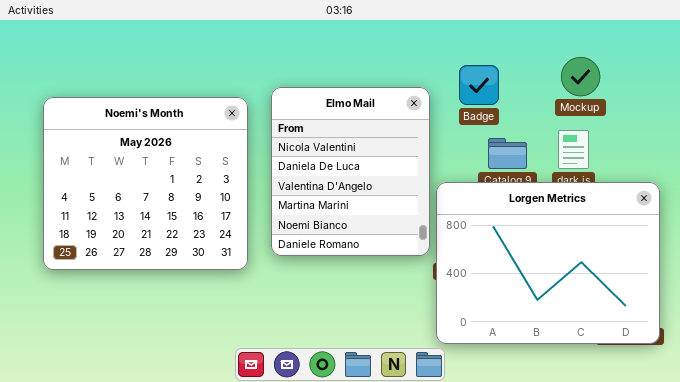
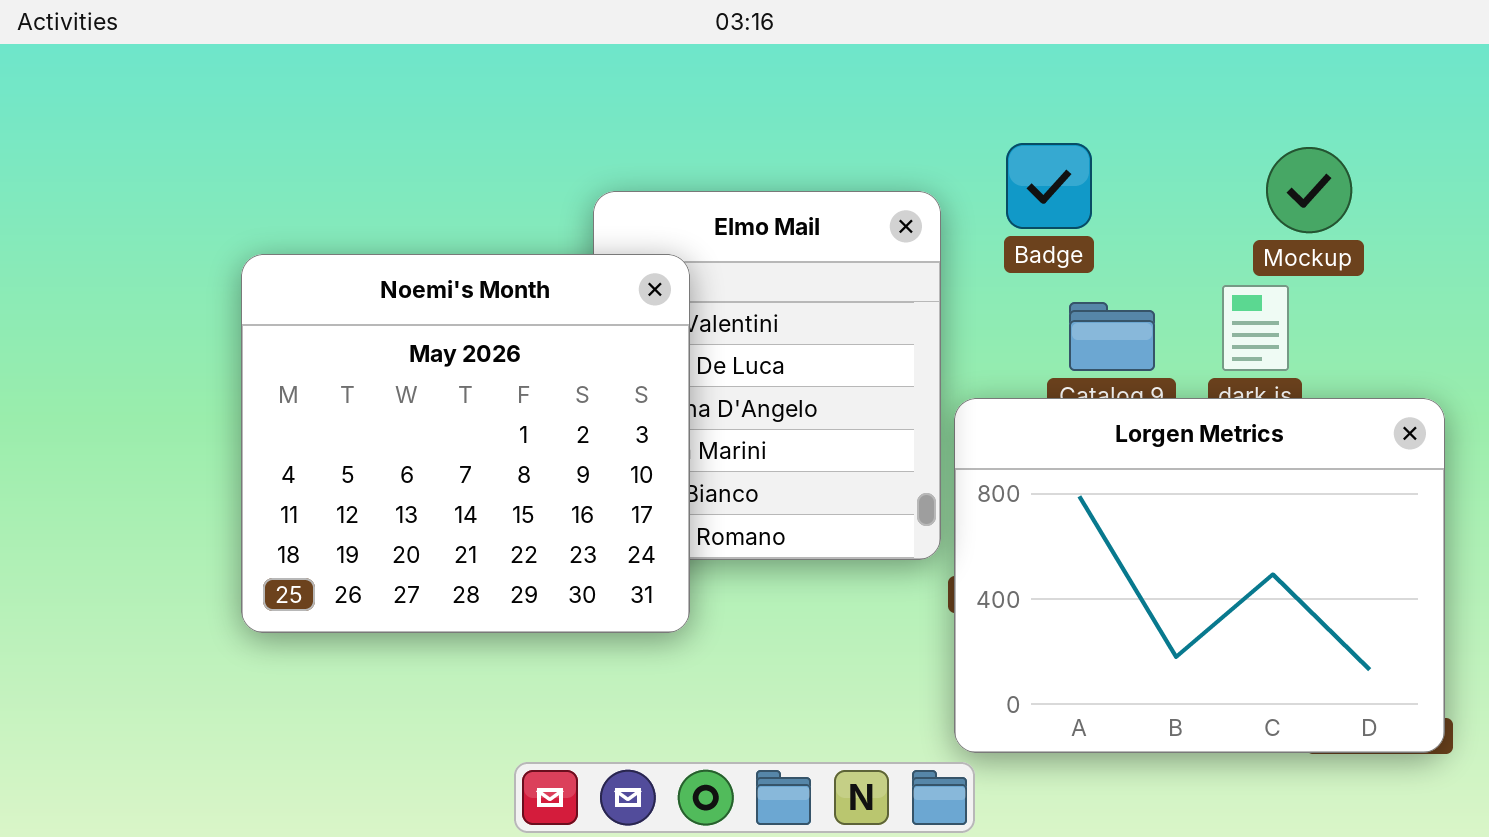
Mockup: [561,57,600,96] -> [1266,147,1352,233], moved
Noemi's Month: [43,97,248,270] -> [241,254,690,633], moved

